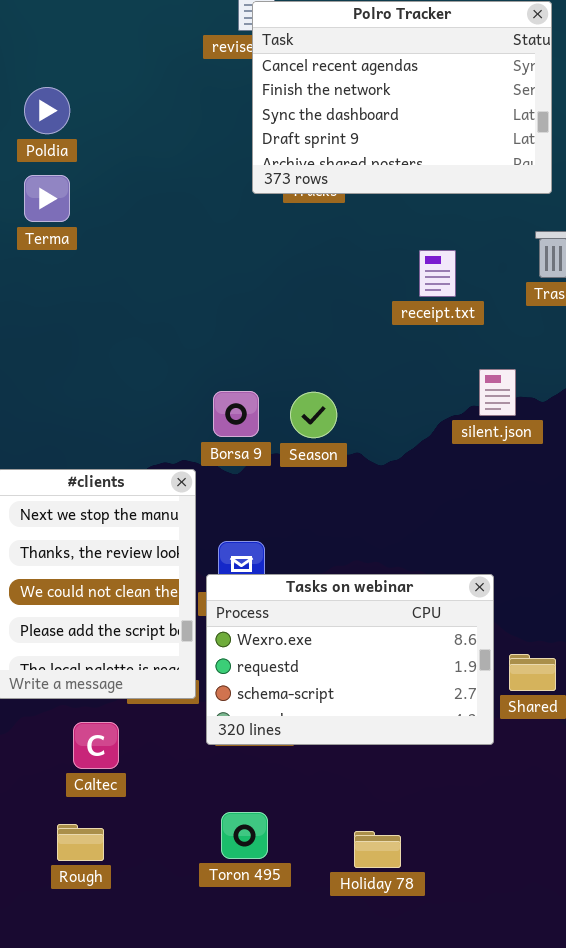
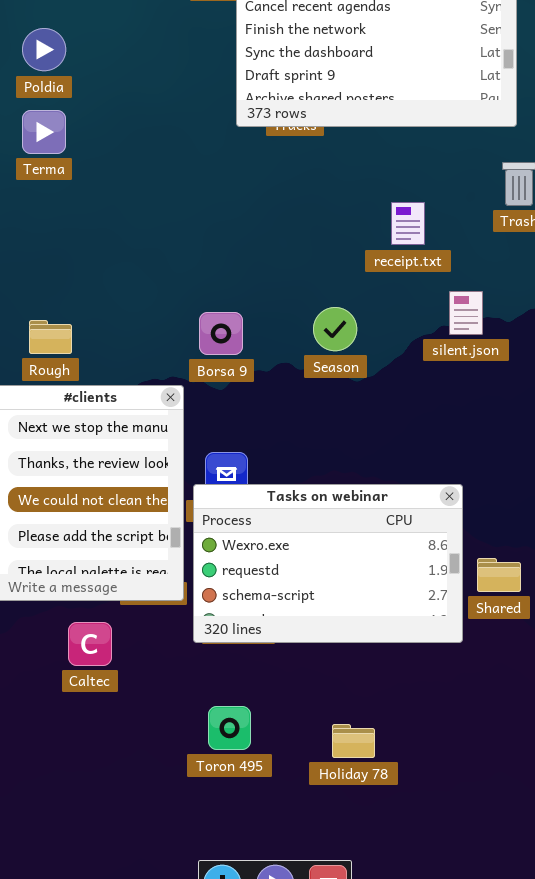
receipt.txt: [419,250,456,297] -> [391,202,425,245], moved
Season: [290,392,337,438] -> [313,307,357,351], moved
Rough: [57,824,104,861] -> [29,320,72,354], moved

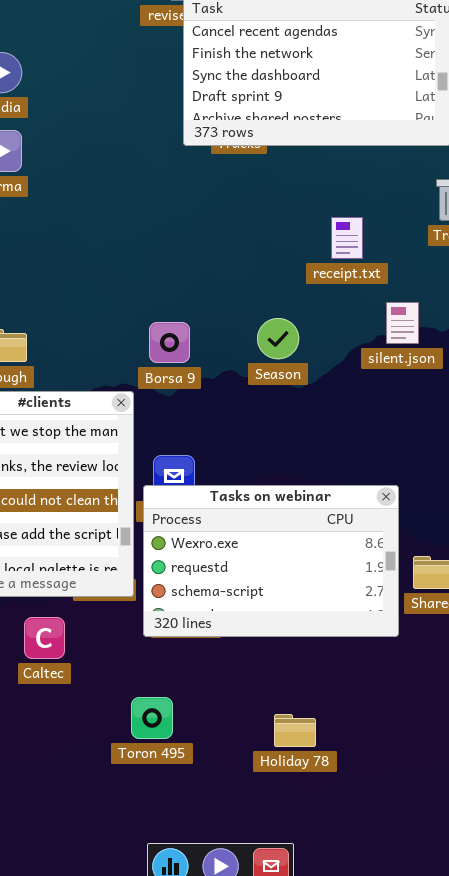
Toron 495: [208,706,251,750] -> [131,697,173,739], moved

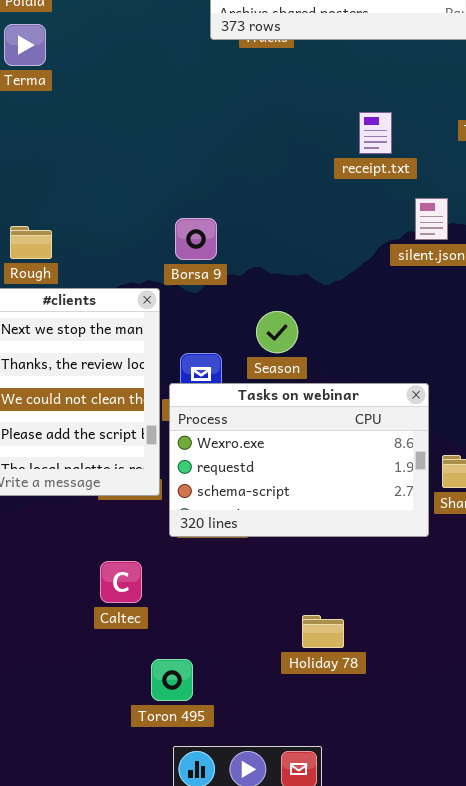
Season: [257,318,299,359] -> [256,311,298,353], moved
Caltec: [24,617,65,659] -> [100,561,142,603], moved
Toron 495: [131,697,173,739] -> [151,659,193,701], moved

